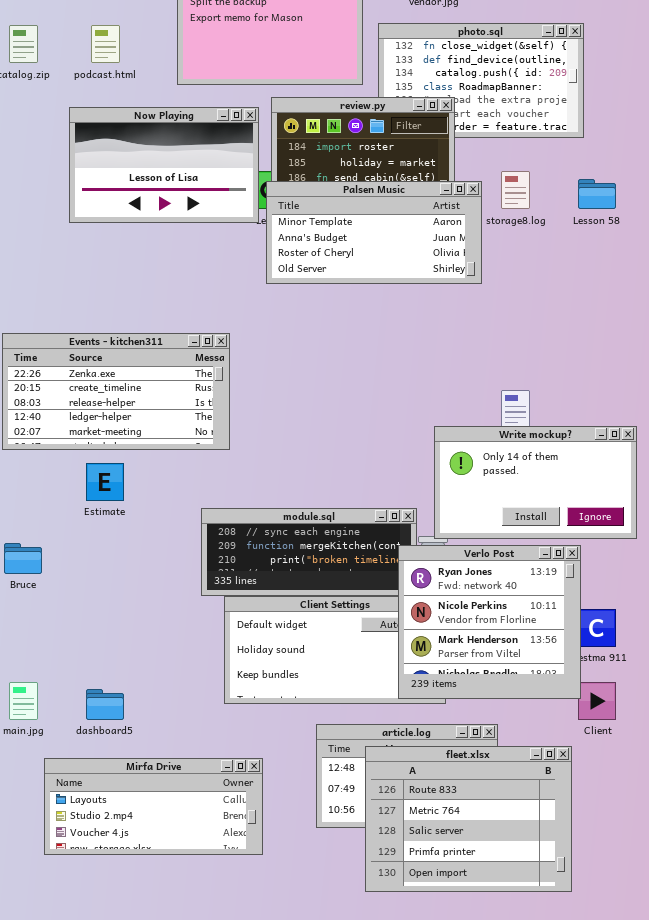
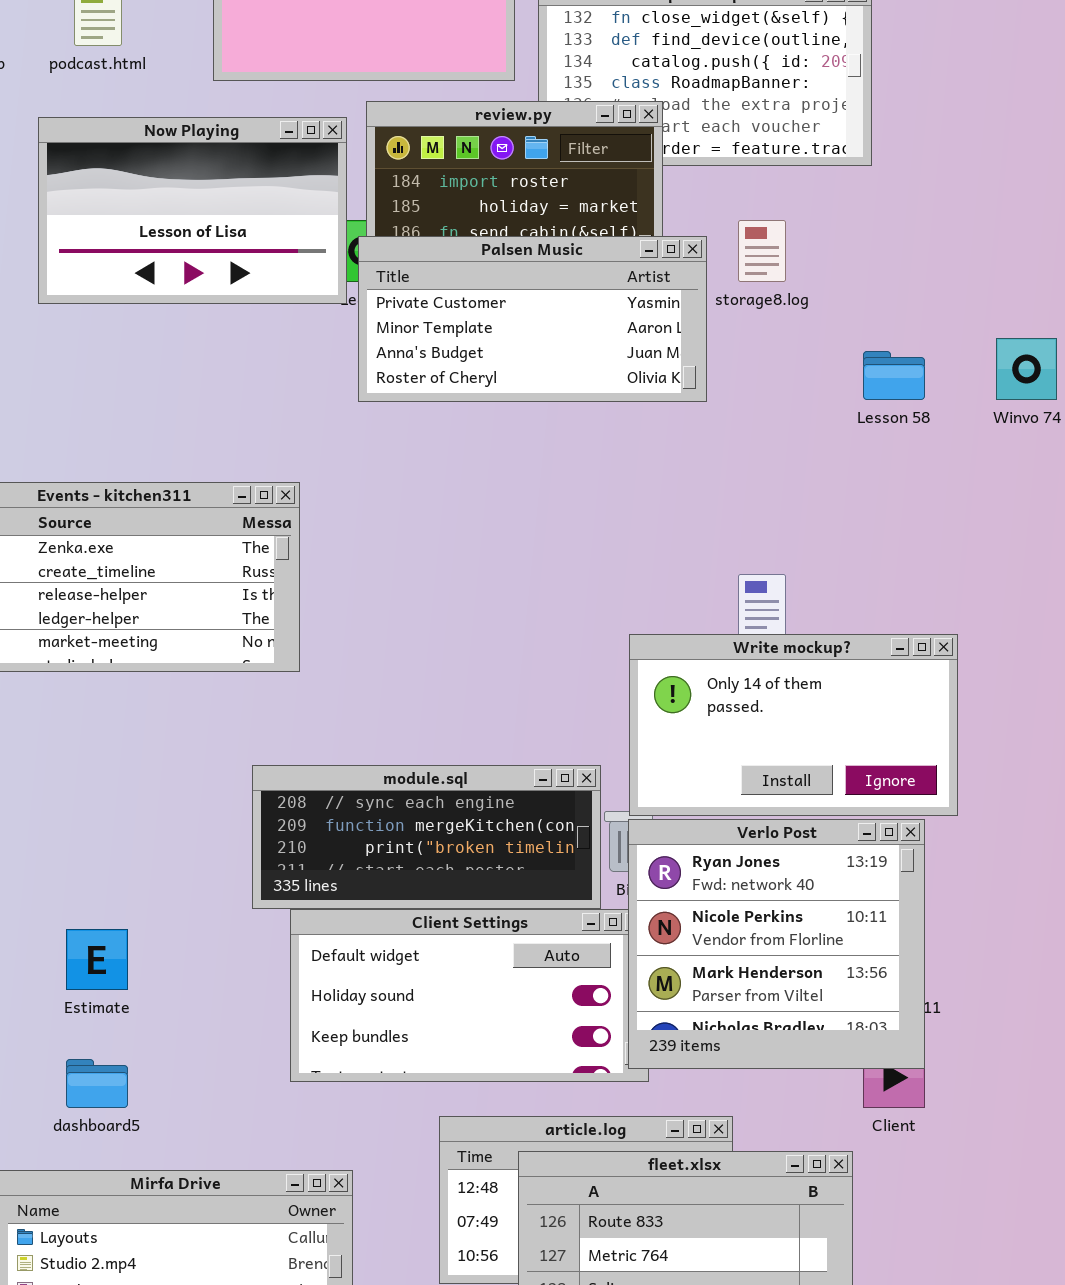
Lesson 58: [578,179,616,209] -> [863,351,925,400], moved
Palsen Music: [266,181,482,284] -> [358,236,707,402], scrolled up 1 row
Estimate: [86,463,124,501] -> [66,929,128,990], moved
Verlo Post: [398,545,581,699] -> [628,819,925,1069], moved

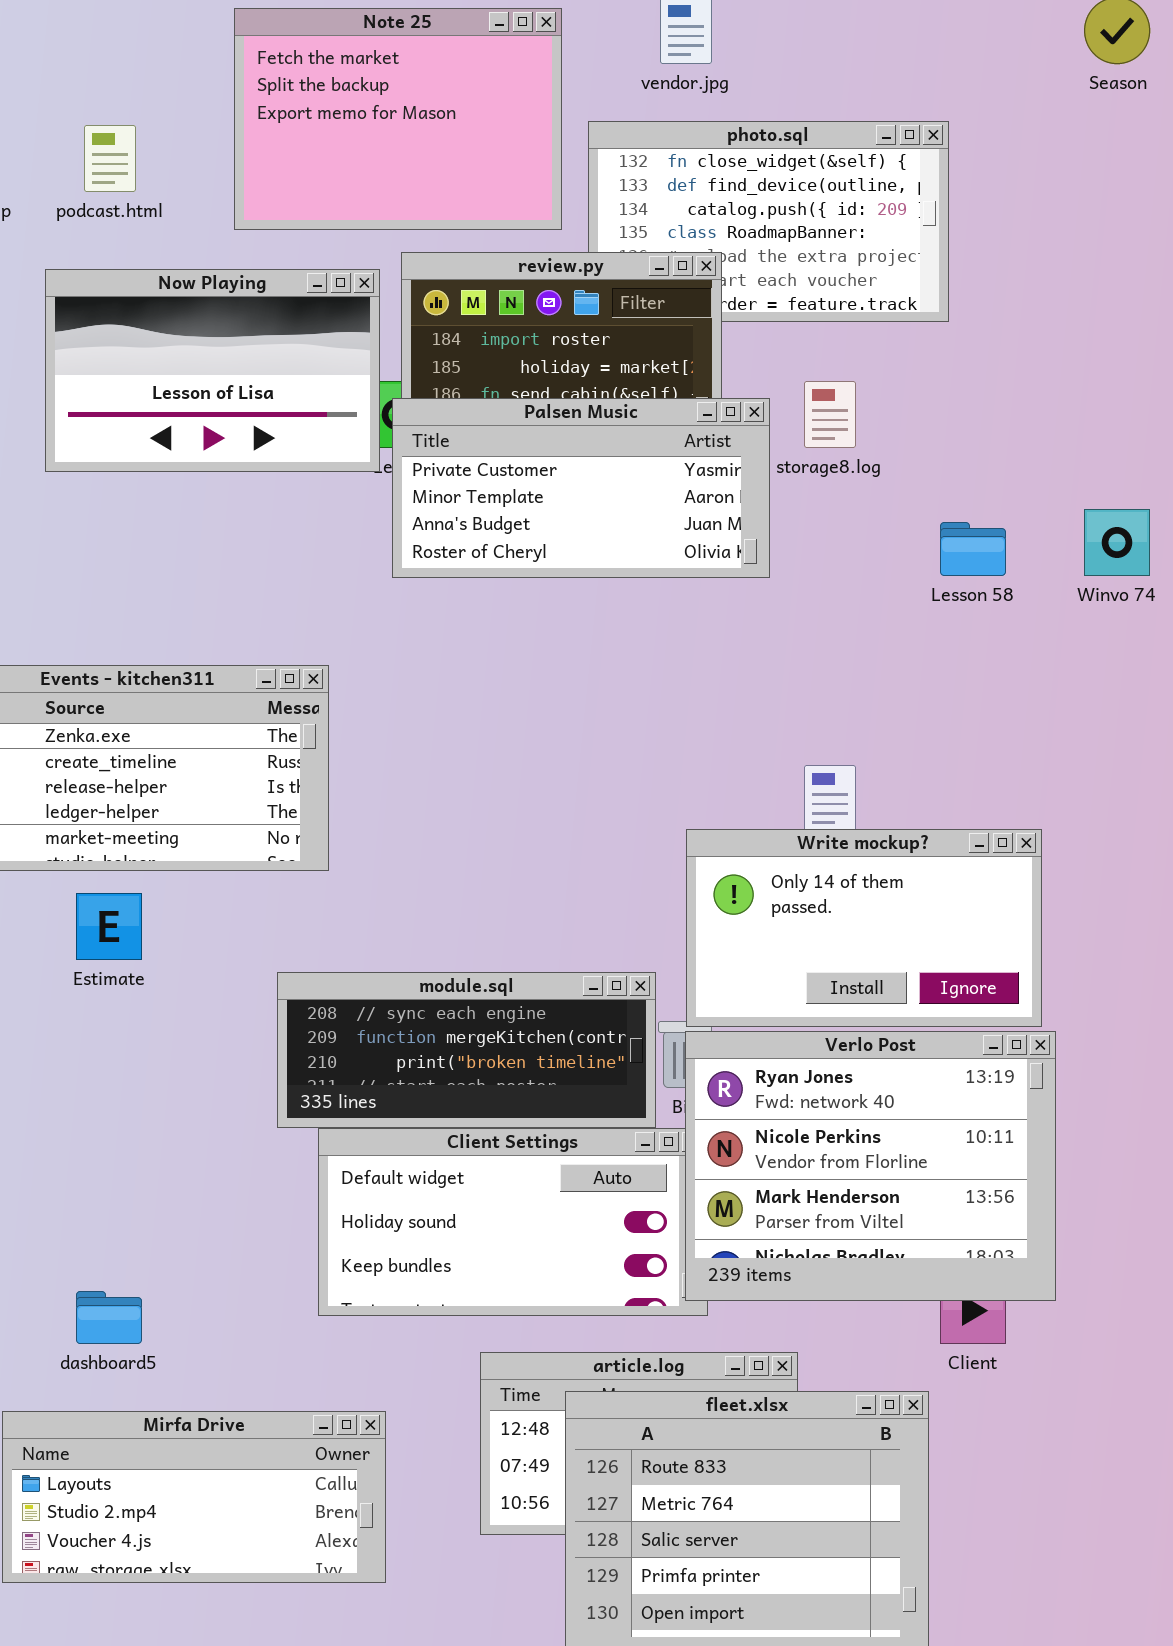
Verlo Post: [628,819,925,1069] -> [685,1031,1056,1301], resized
Estimate: [66,929,128,990] -> [76,893,142,960], moved

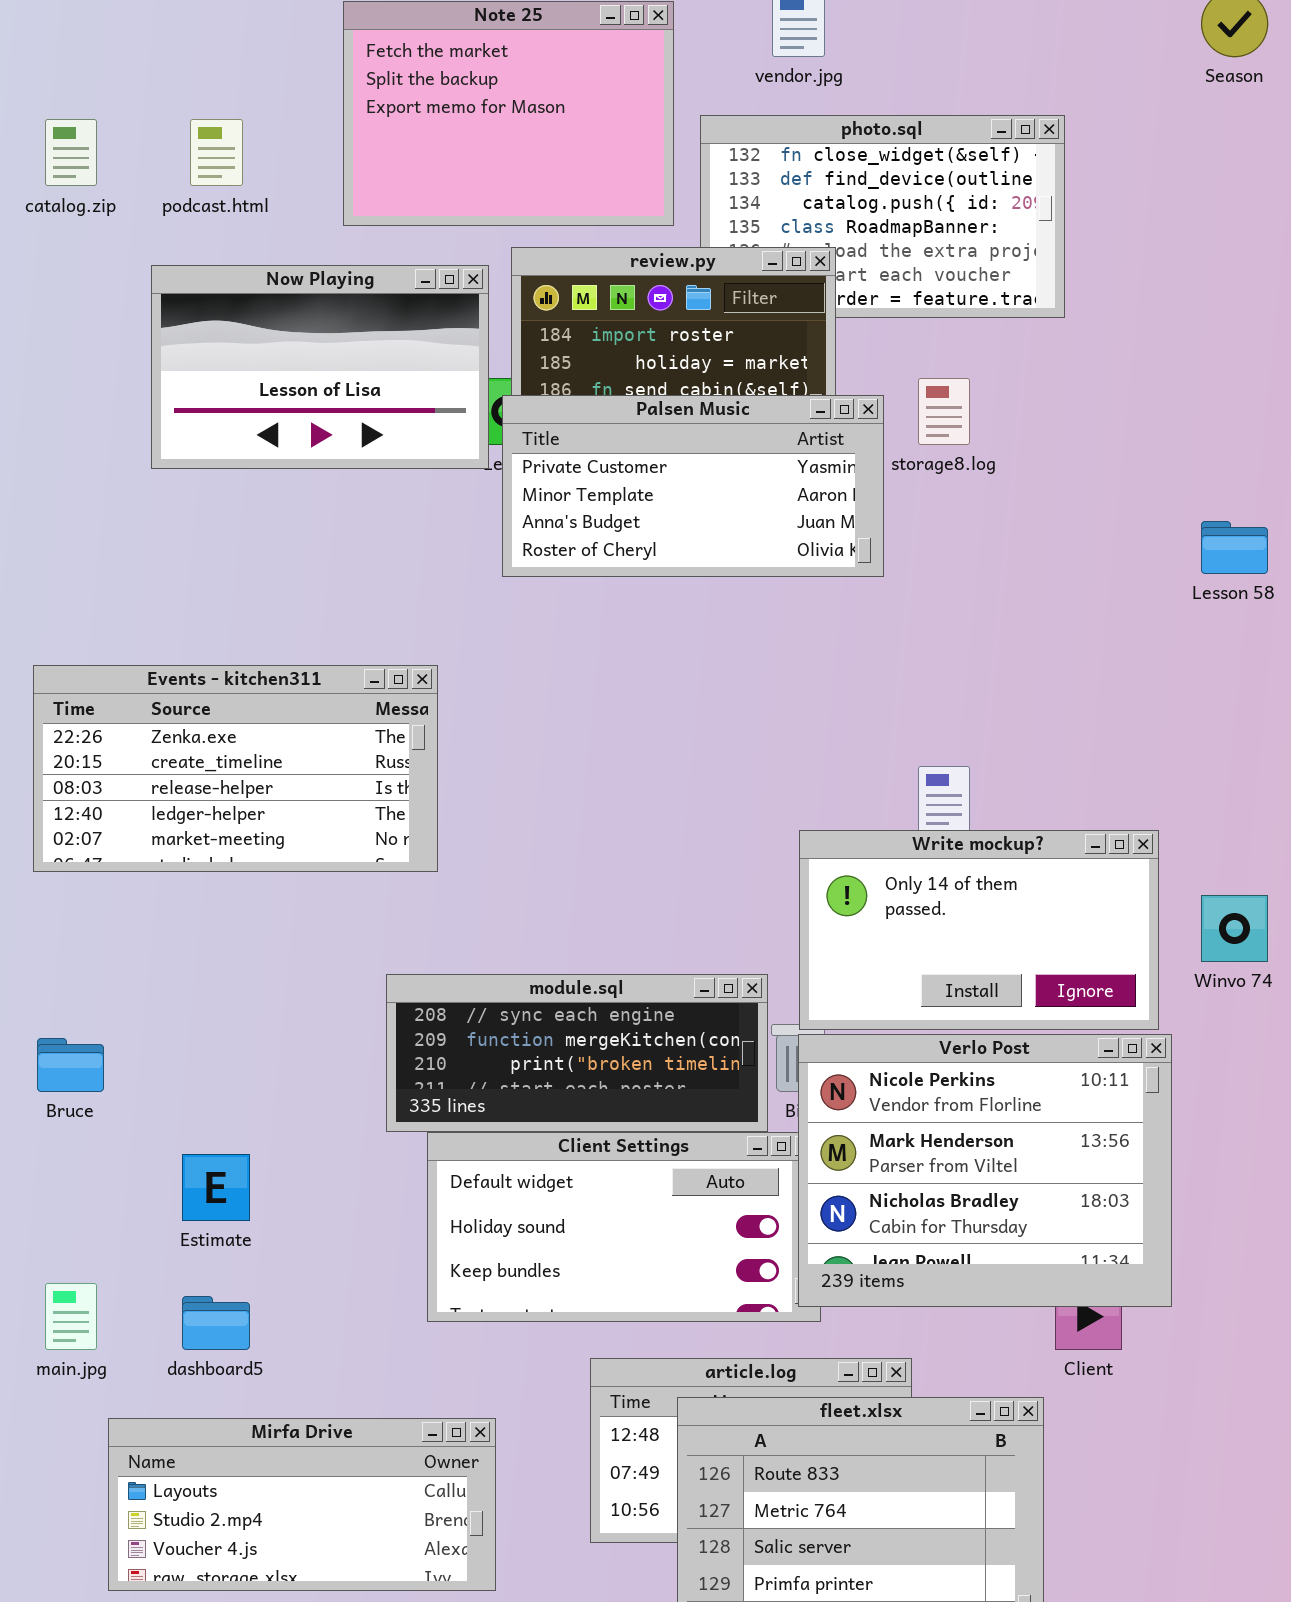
Winvo 74: [1084,509,1150,576] -> [1201,895,1268,962], moved
Lesson 58: [940,522,1006,576] -> [1201,521,1268,574], moved
Estimate: [76,893,142,960] -> [182,1154,250,1221], moved
Verlo Post: [685,1031,1056,1301] -> [798,1034,1172,1307], scrolled down 1 row

